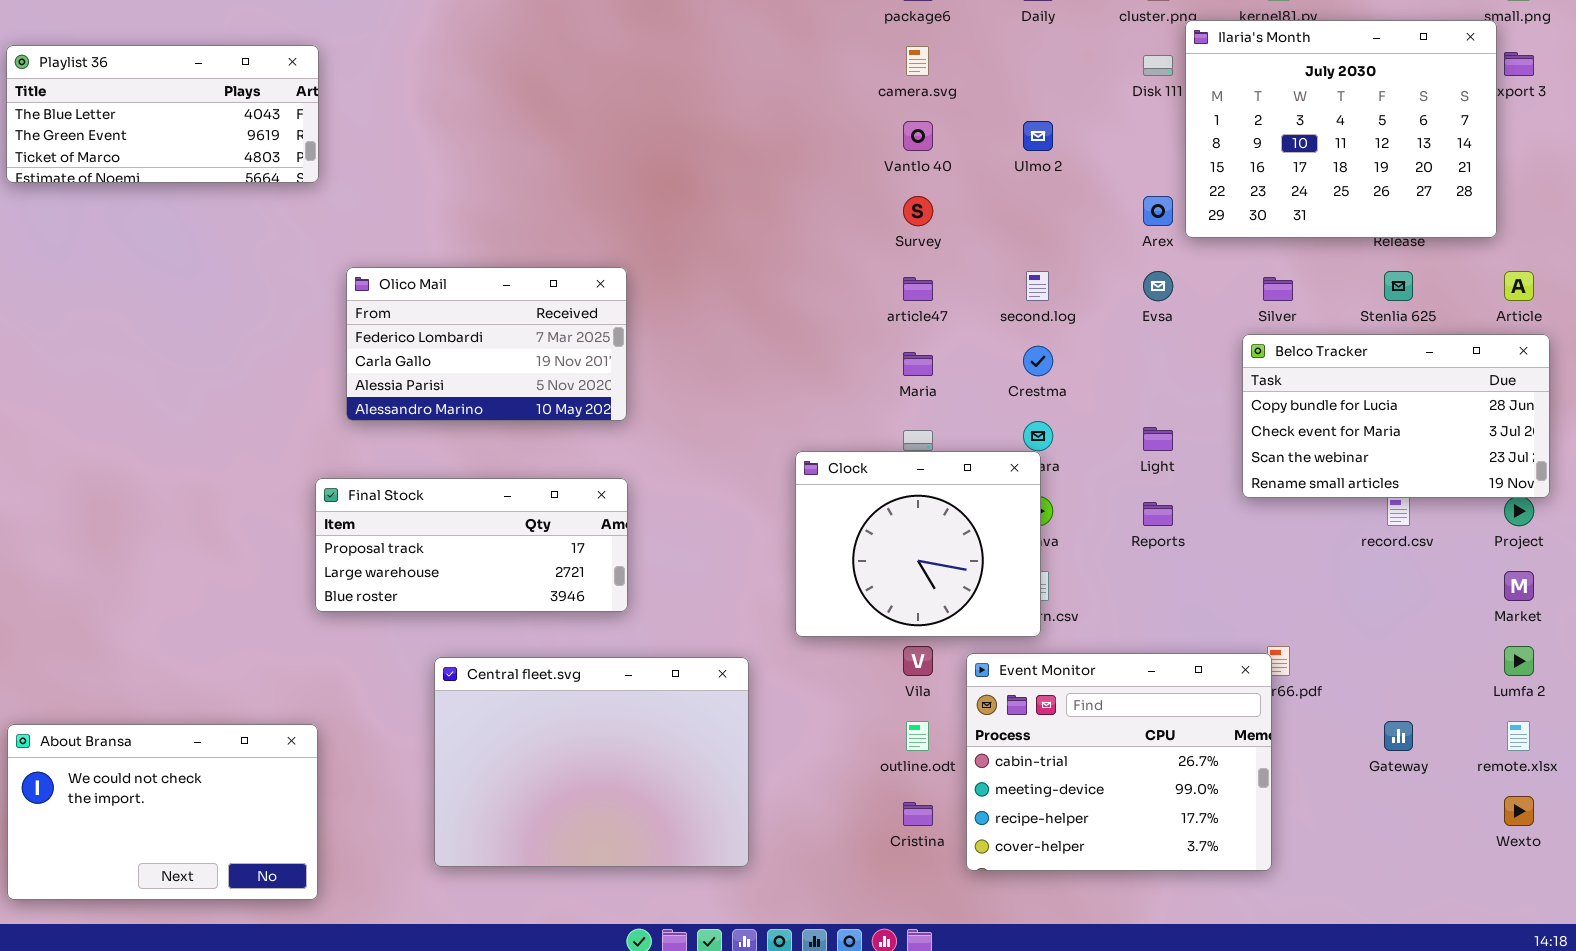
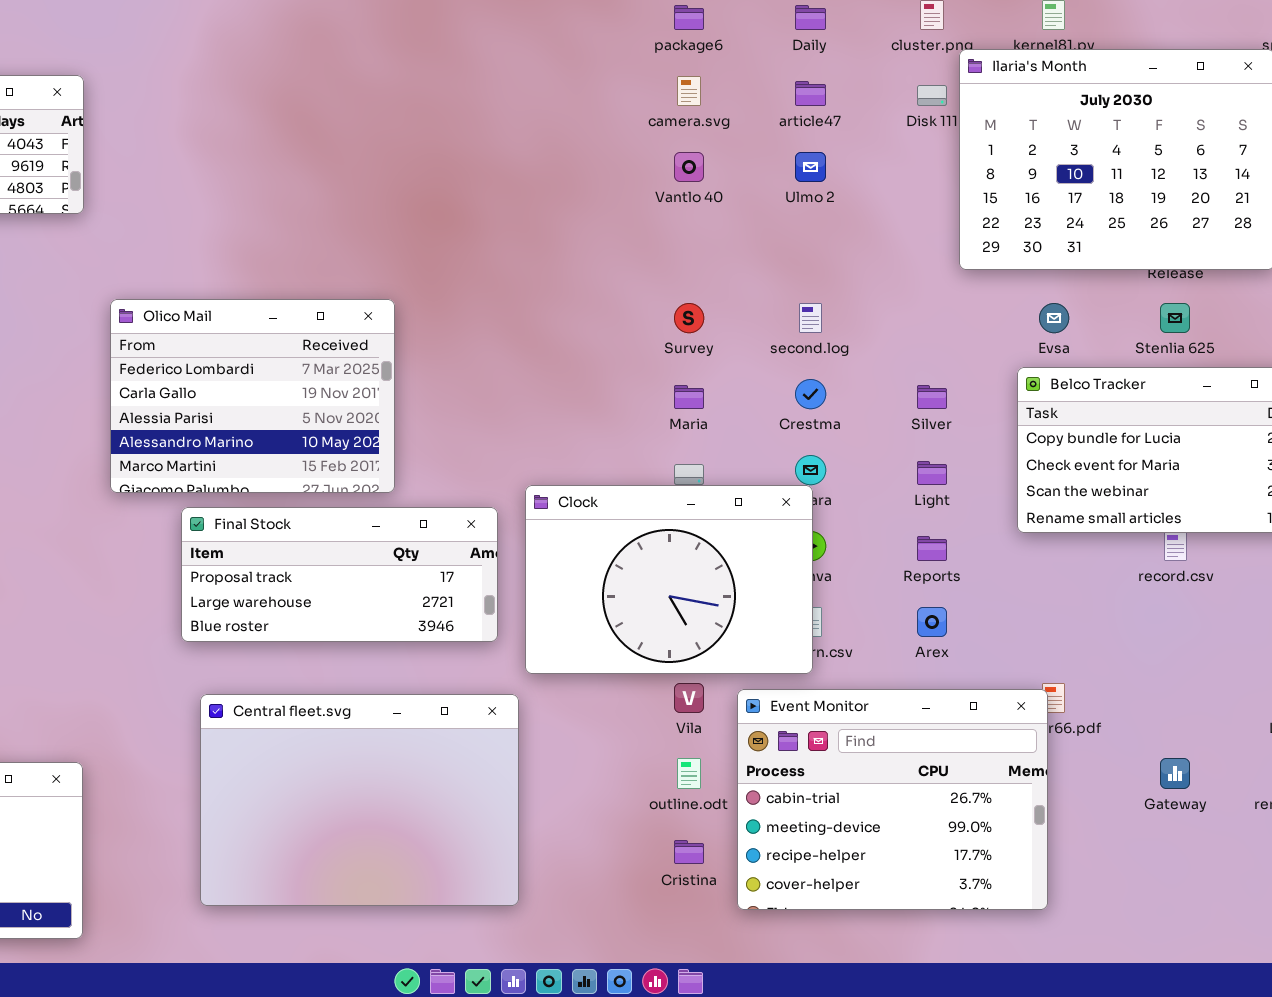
Survey: [903,196,933,226] -> [674,303,704,333], moved
Arex: [1143,196,1173,226] -> [917,607,947,637], moved
Olico Mail: [346,267,627,421] -> [110,299,395,493], resized
Evsa: [1143,271,1173,301] -> [1039,303,1069,333], moved
article47: [903,277,933,301] -> [795,81,826,106], moved
Silver: [1263,277,1293,301] -> [917,385,947,409], moved
Clock: [795,451,1041,637] -> [525,485,813,674], resized
Final Stock: [315,478,628,612] -> [181,507,498,642], moved

